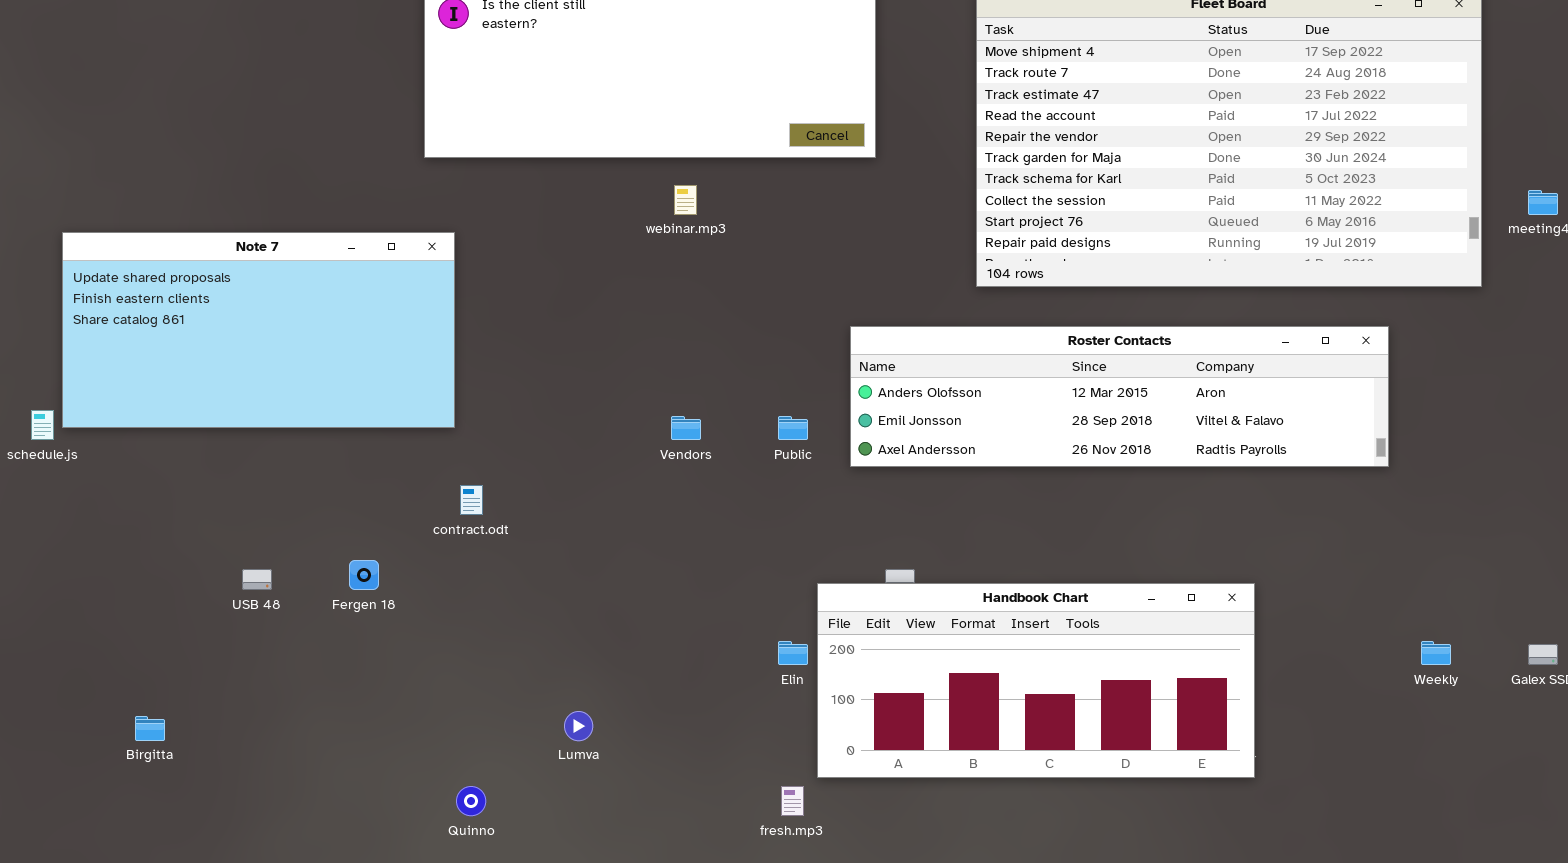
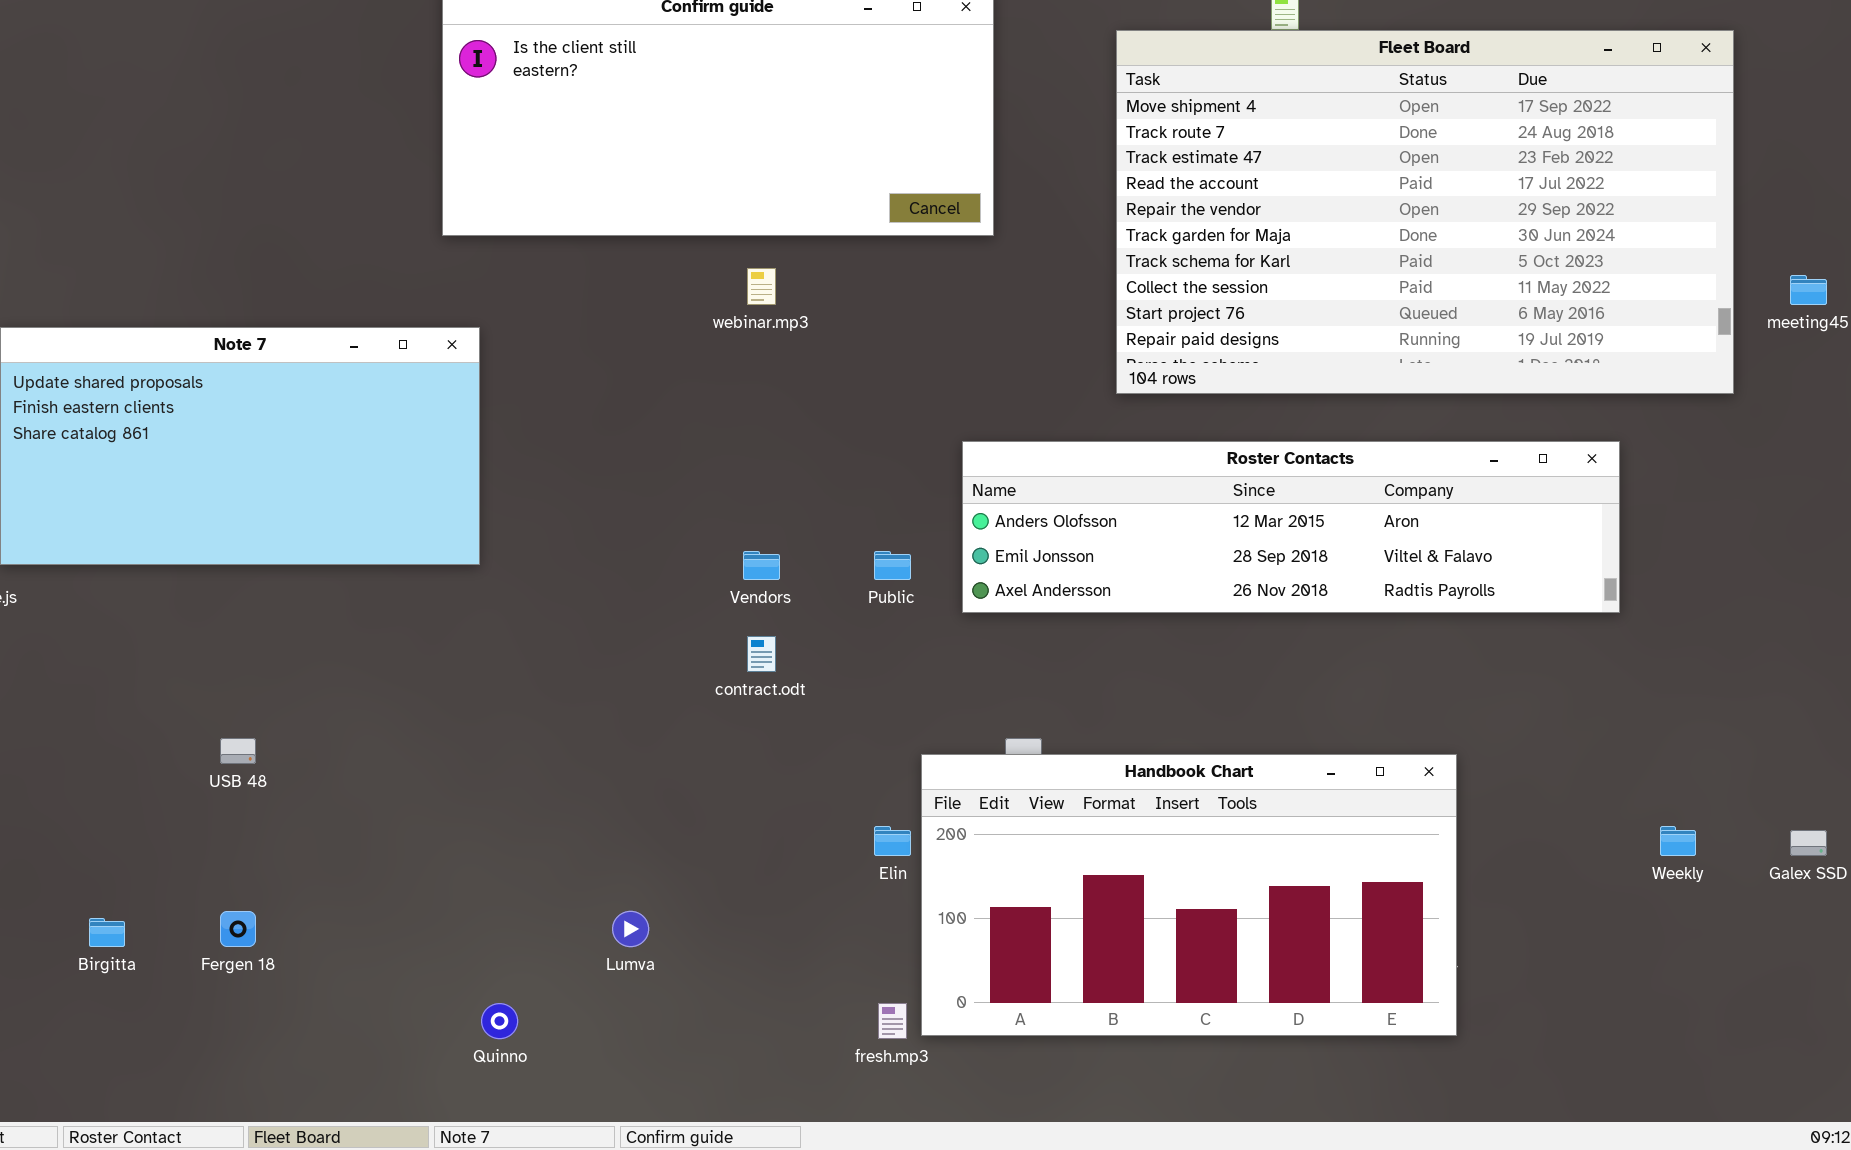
contract.odt: [460,485,483,515] -> [747,636,776,672], moved
Fergen 18: [349,560,379,590] -> [220,911,256,947], moved
Handbook Chart: [817,583,1255,778] -> [921,754,1457,1036], resized

